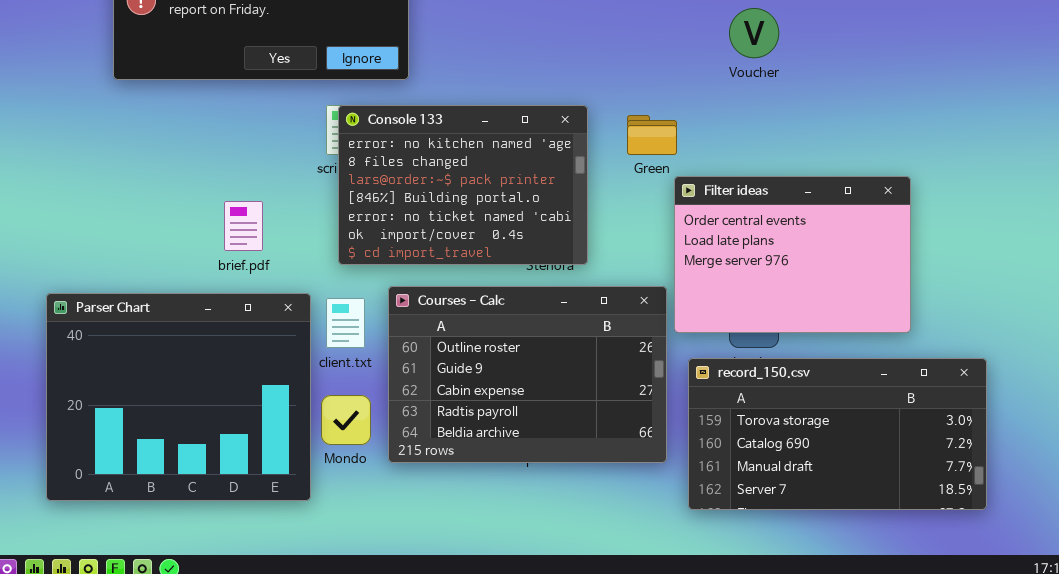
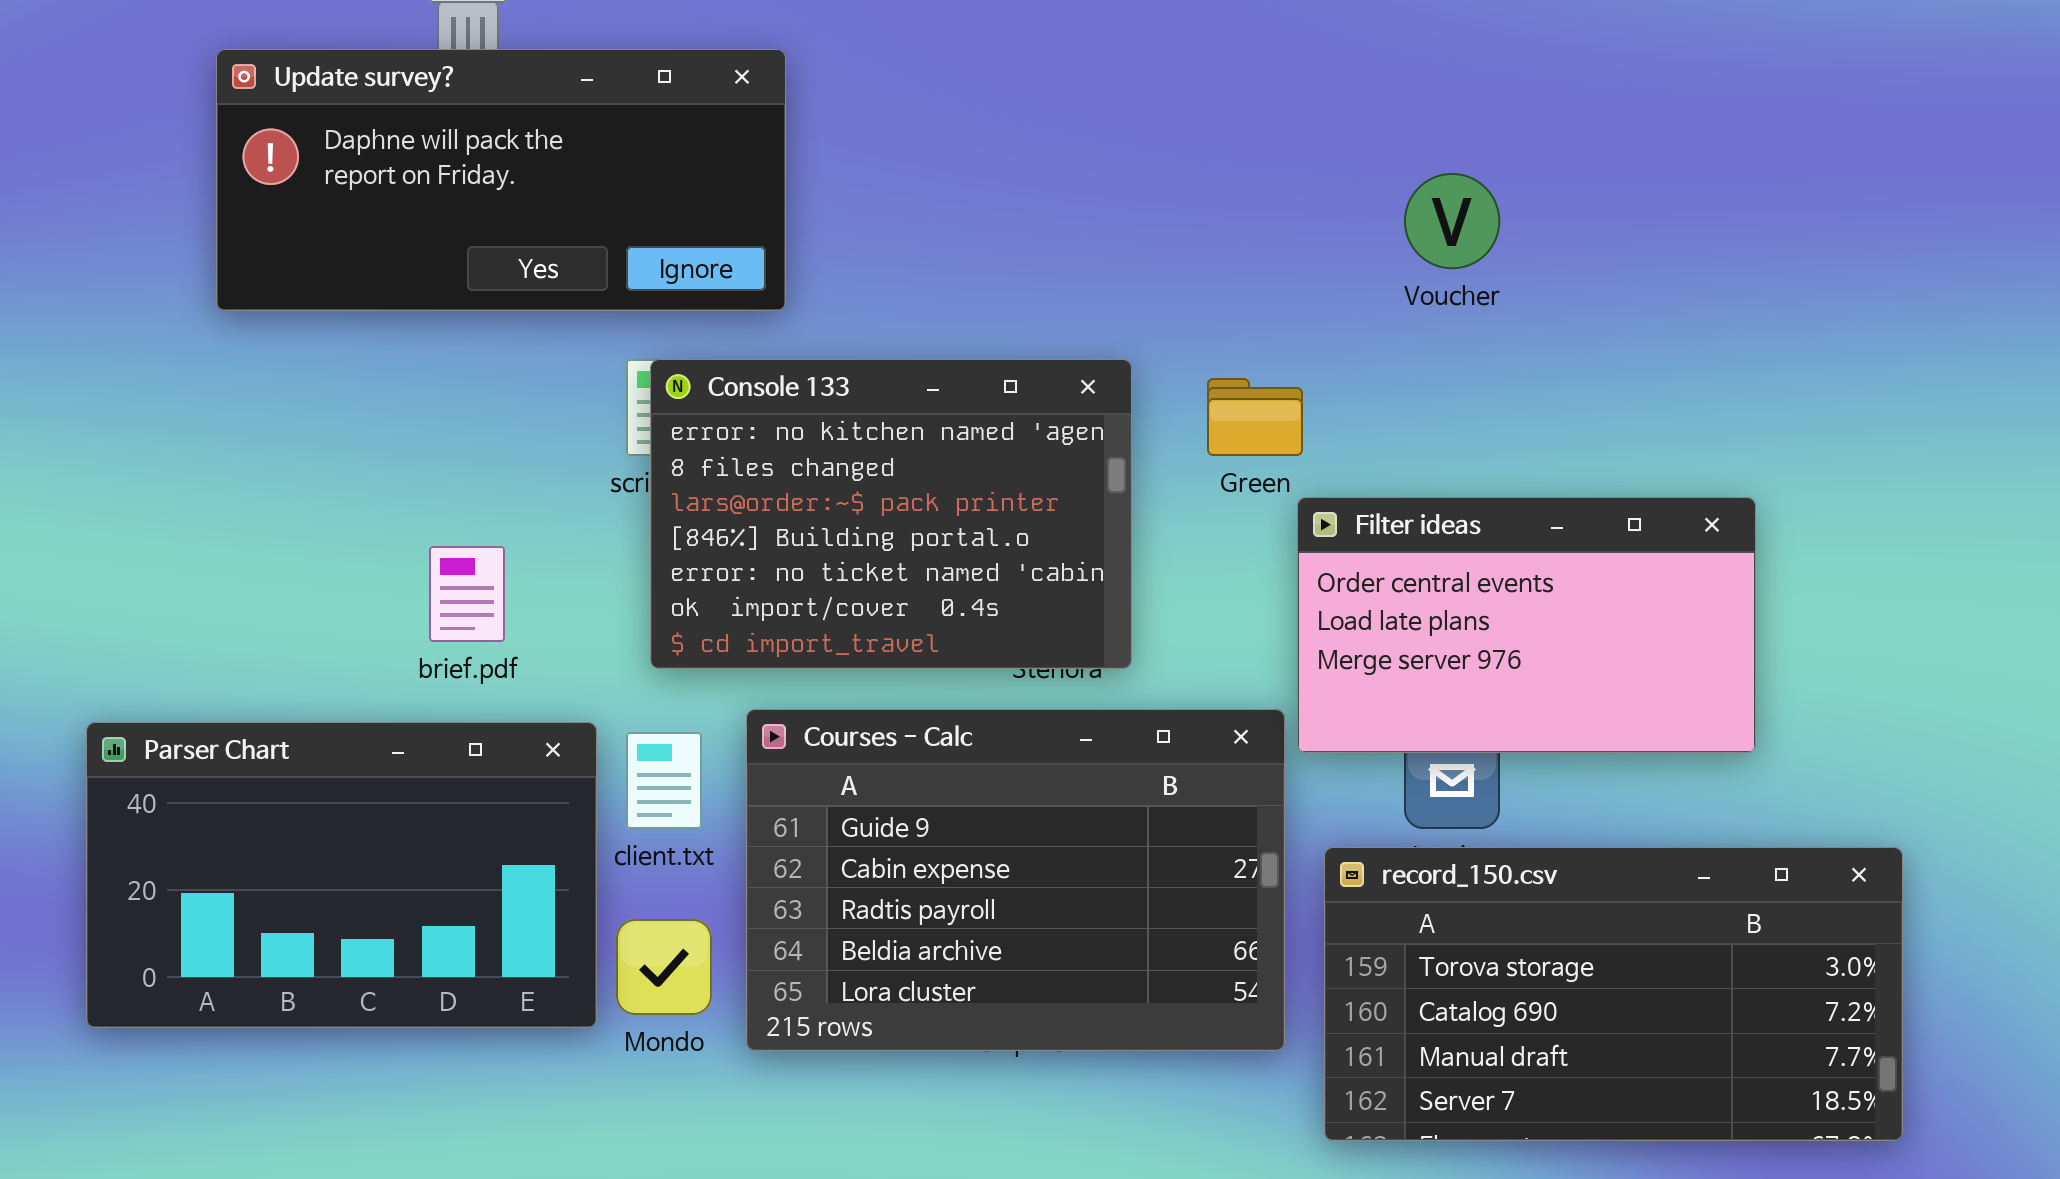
Filter ideas: [674,176,911,333] -> [1297,497,1756,753], resized
Courses - Calc: [388,286,667,463] -> [746,709,1285,1051], scrolled down 1 row
Parser Chart: [46,293,311,501] -> [86,722,597,1028], resized

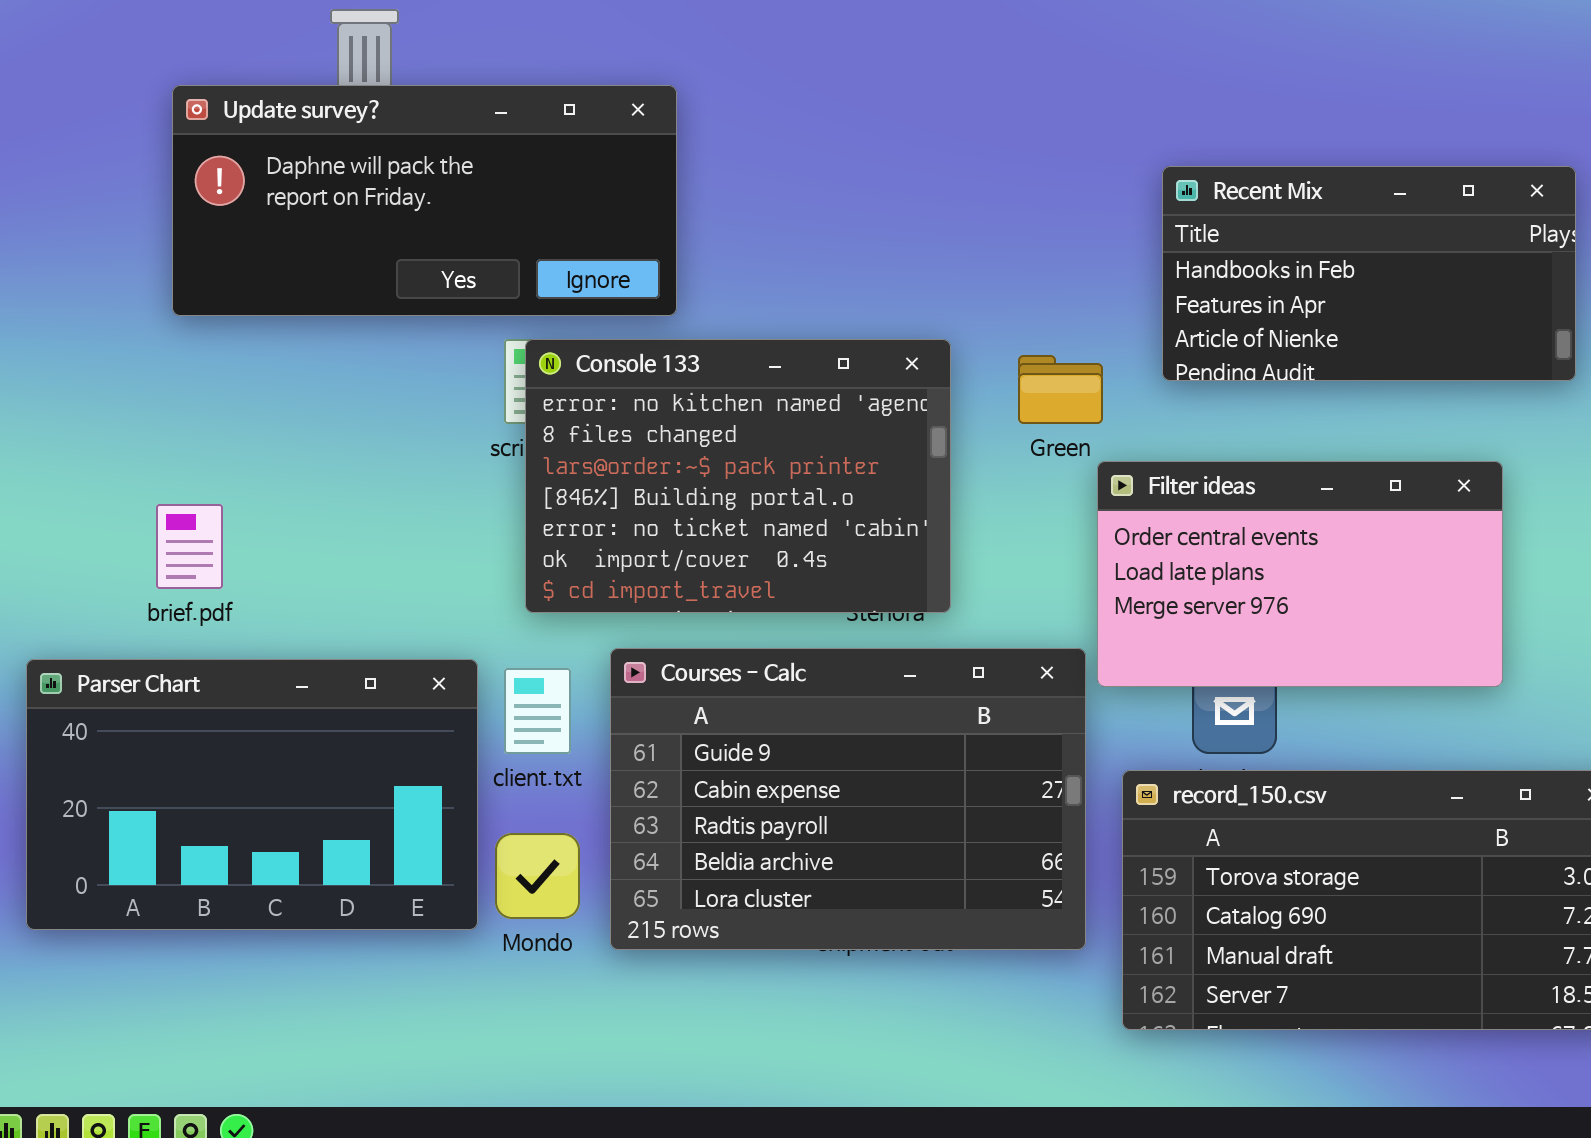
Update survey?: [216,49,786,311] -> [172,85,677,316], moved
Recent Mix: none -> [1162,166,1576,381], opened
brief.pdf: [429,546,505,642] -> [156,504,223,589], moved

